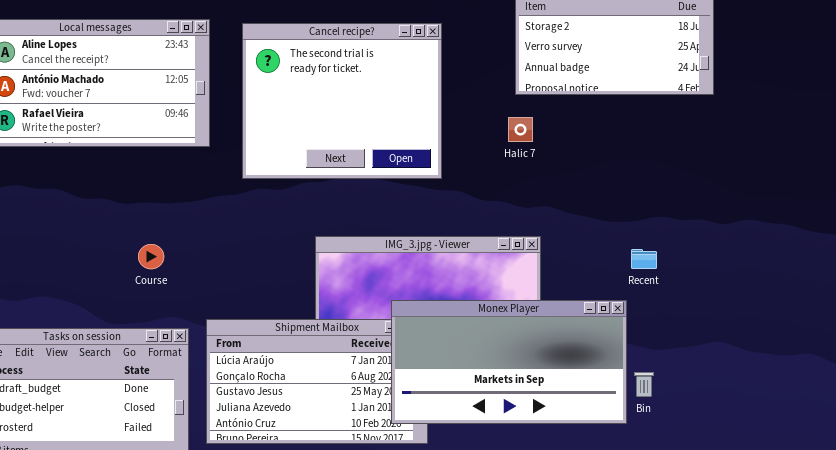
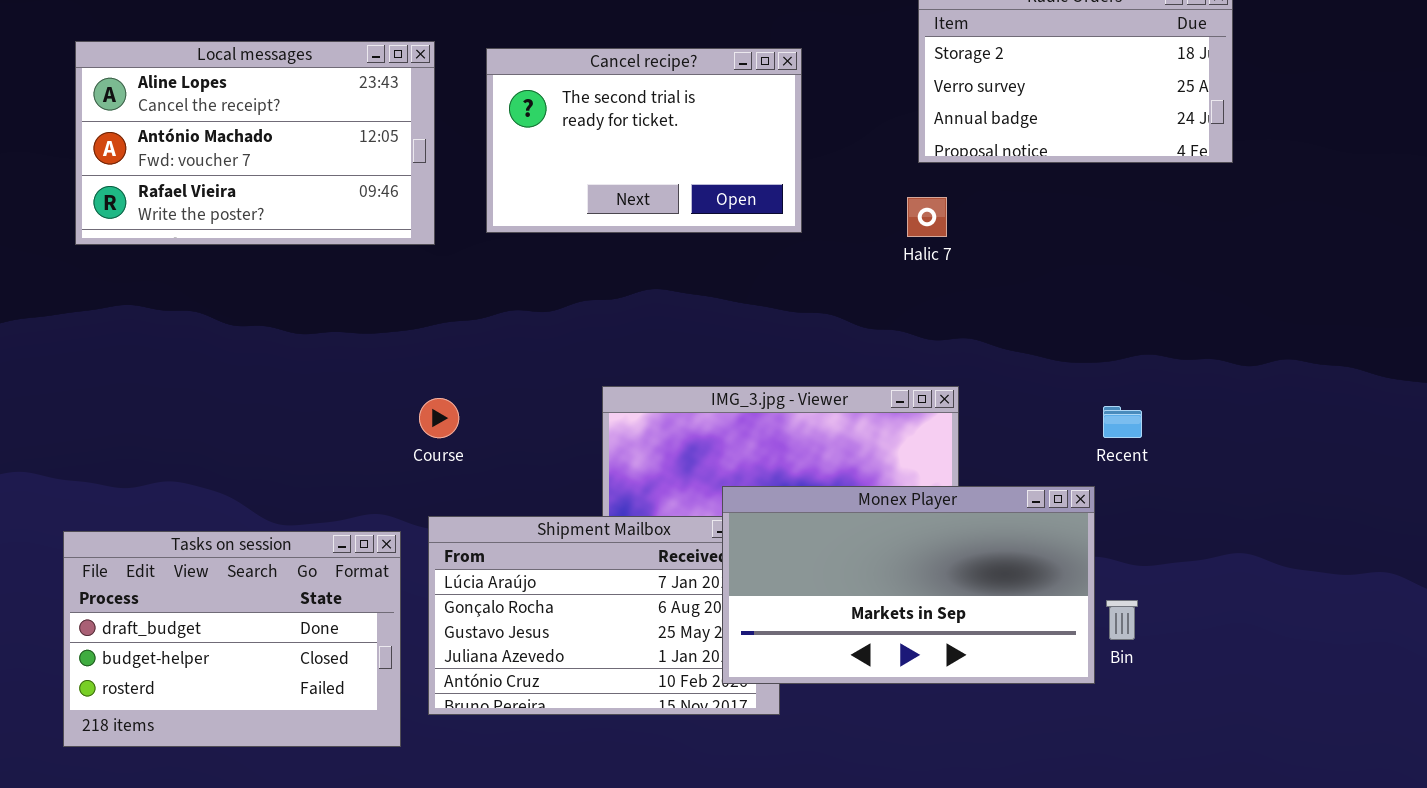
Cancel recipe?: [242,23,442,179] -> [486,48,802,233], resized
Course: [138,244,164,269] -> [419,398,459,438], moved

